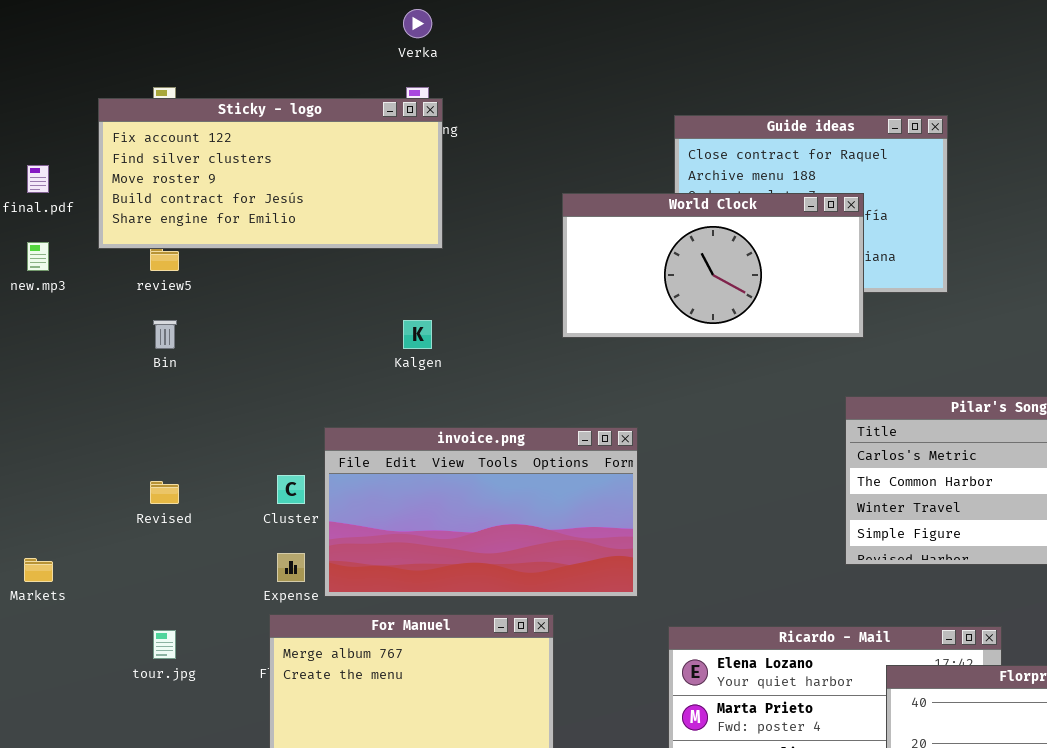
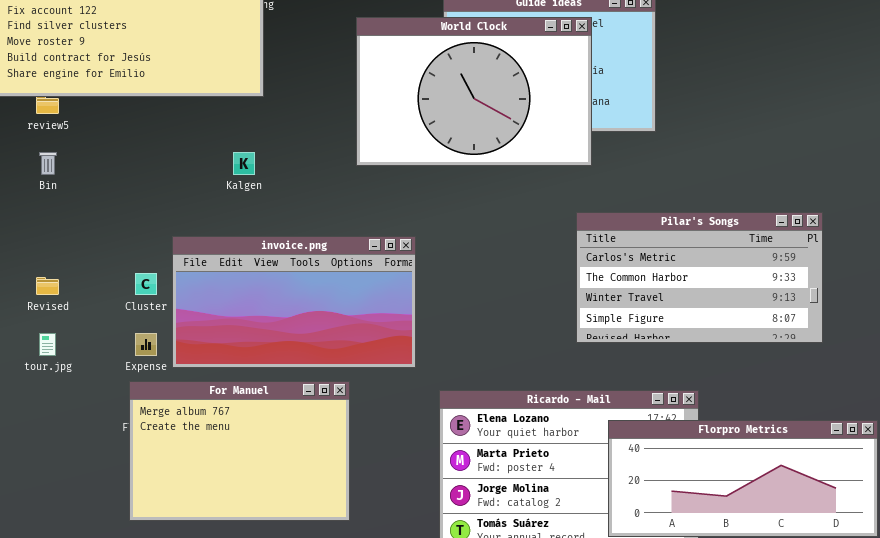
World Clock: [562,193,864,338] -> [356,17,592,166], resized
tour.jpg: [153,630,176,659] -> [39,333,56,356], moved

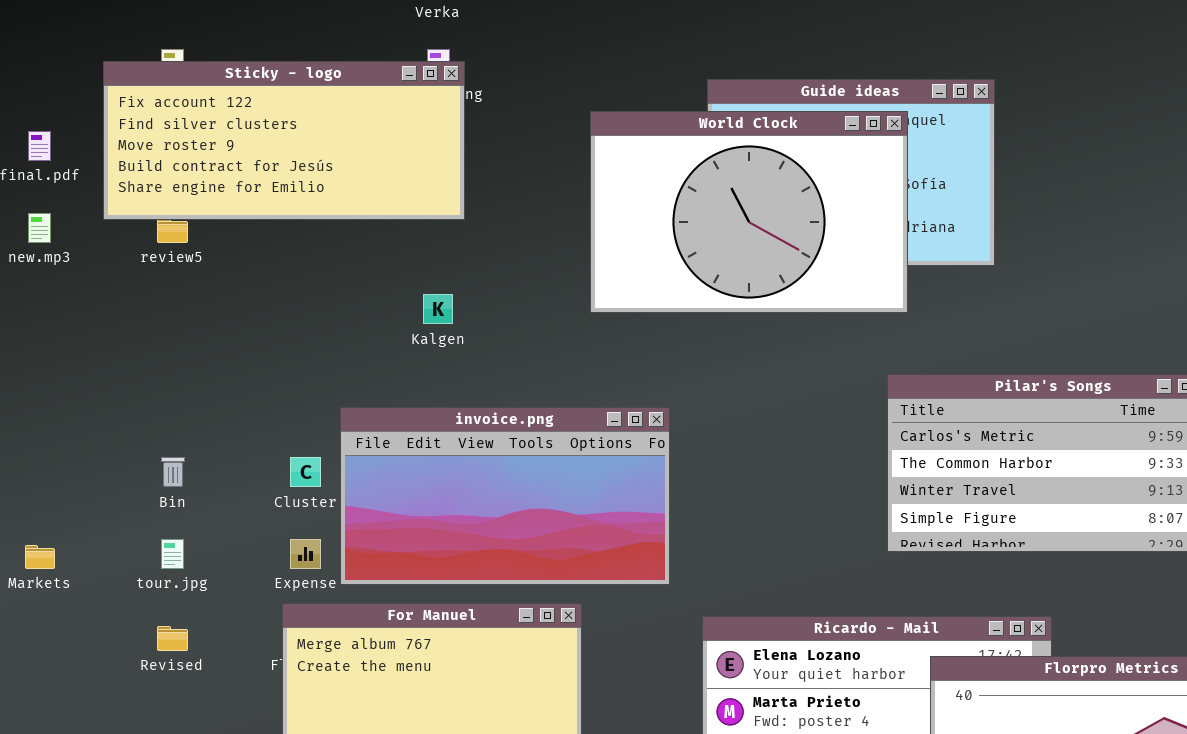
Bin: [39,152,57,175] -> [161,457,185,487], moved
Revised: [36,277,59,295] -> [157,626,188,651], moved

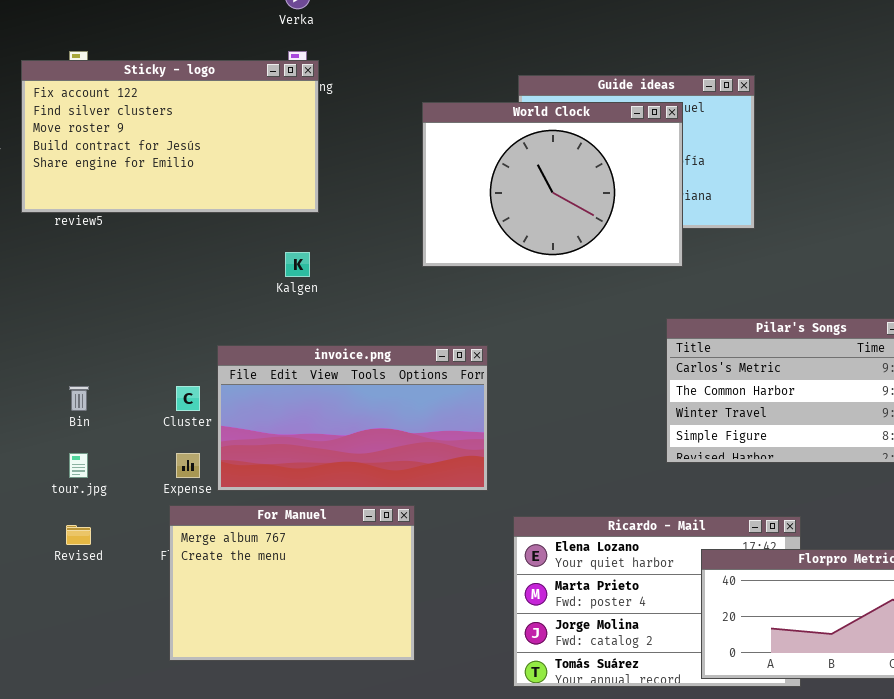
Sticky - logo: [103,61,465,220] -> [21,60,319,213], resized

